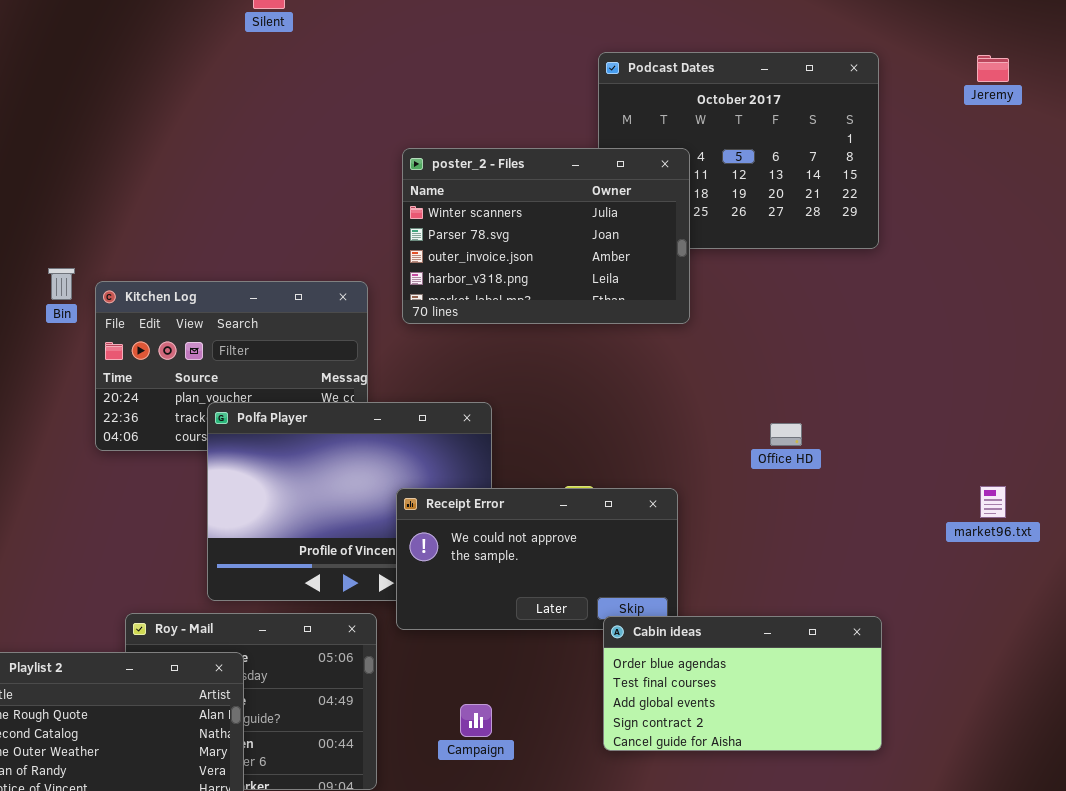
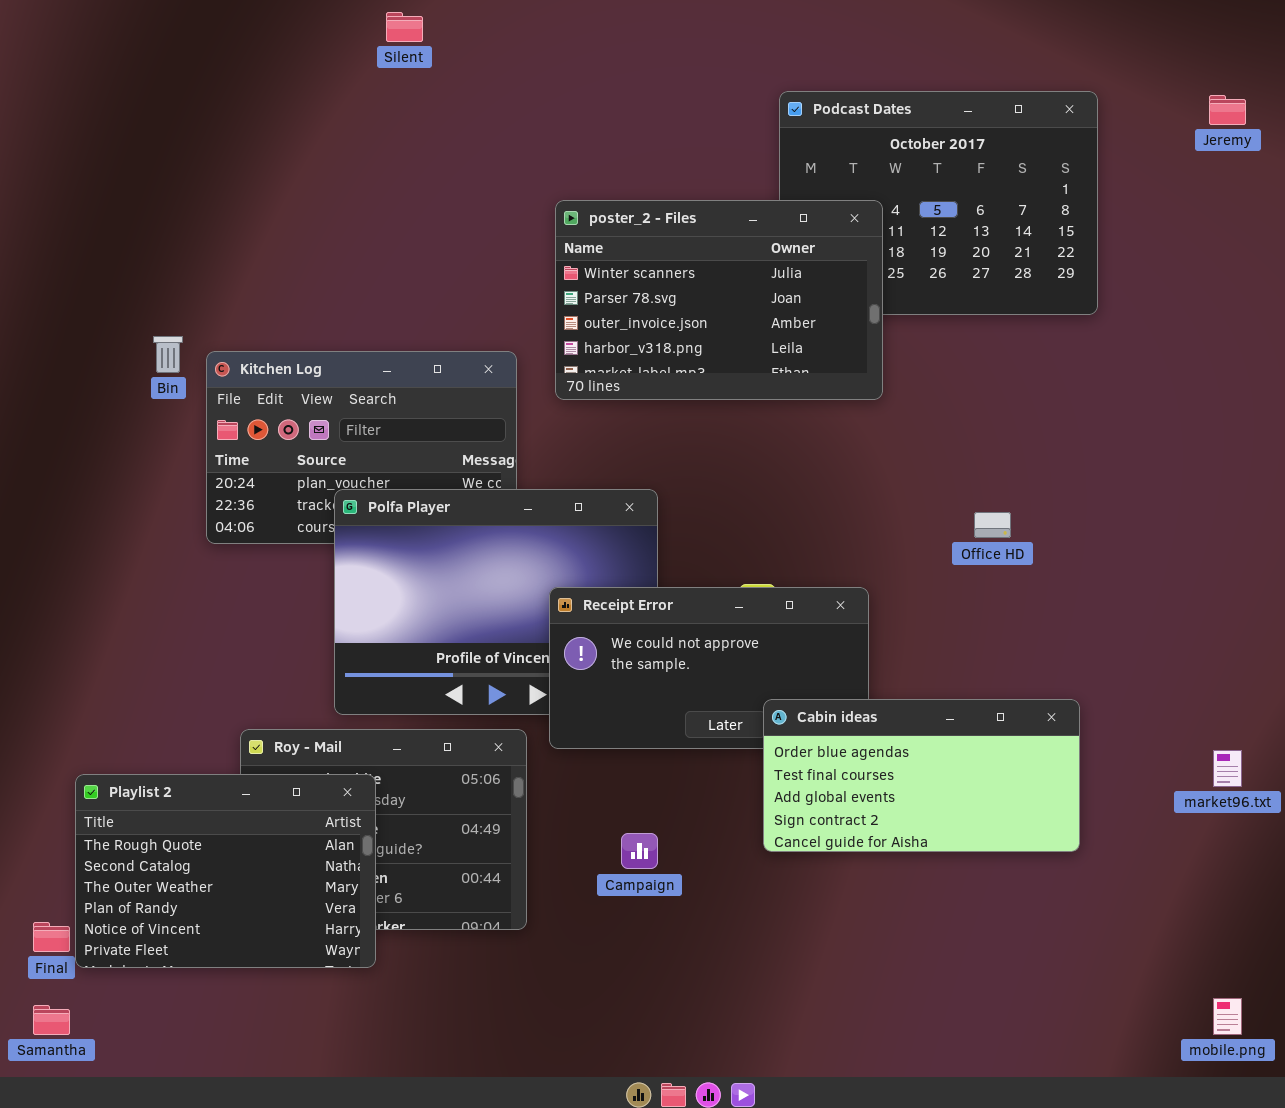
market96.txt: [980,486,1006,518] -> [1213,750,1242,787], moved
Cabin ideas: [603,616,882,751] -> [763,699,1080,852], moved

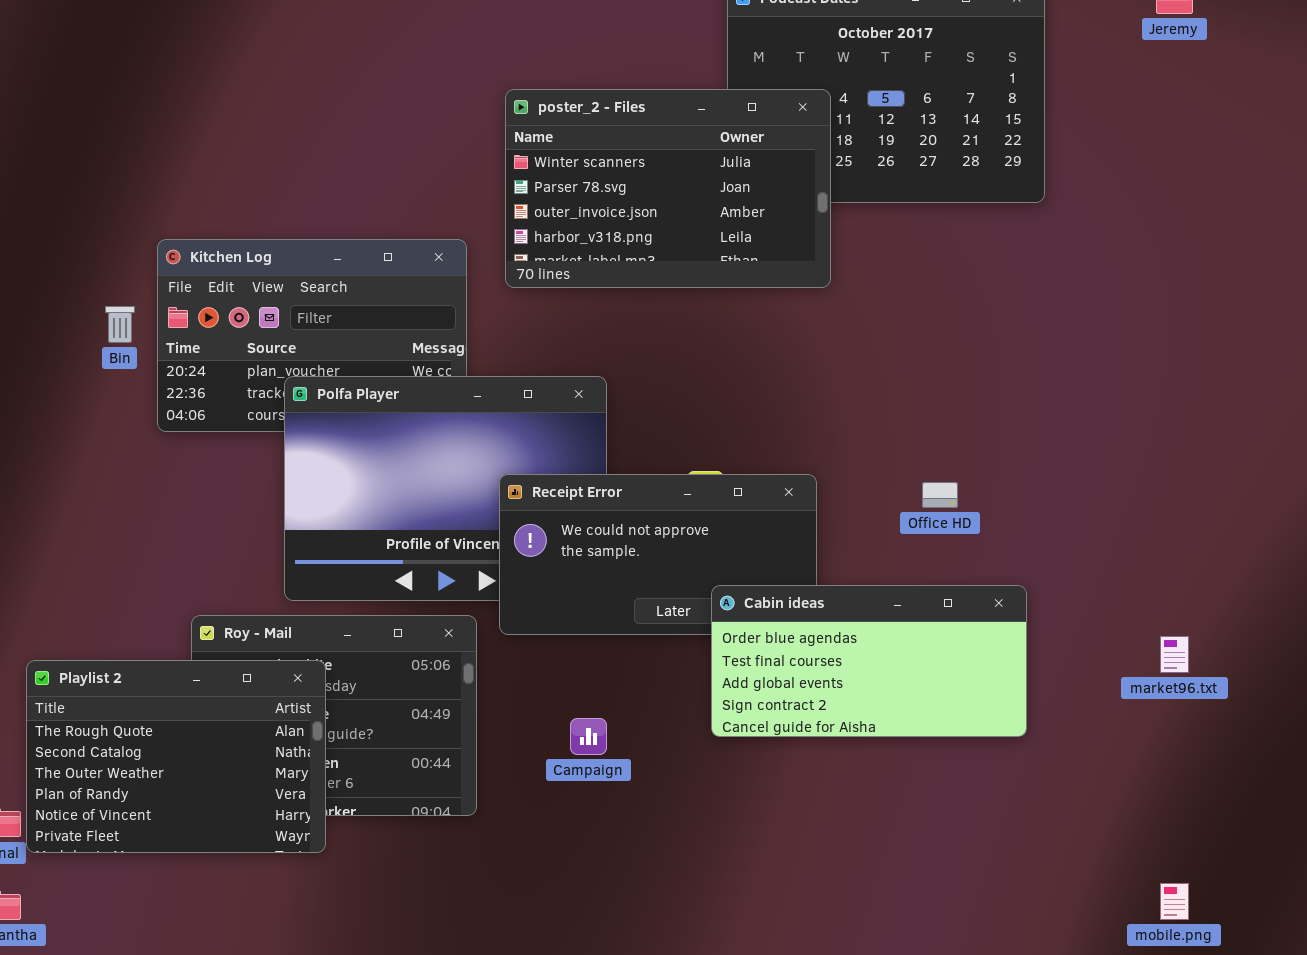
Bin: [153,336,183,373] -> [105,306,135,343], moved
Office HD: [974,512,1011,538] -> [922,482,958,508], moved

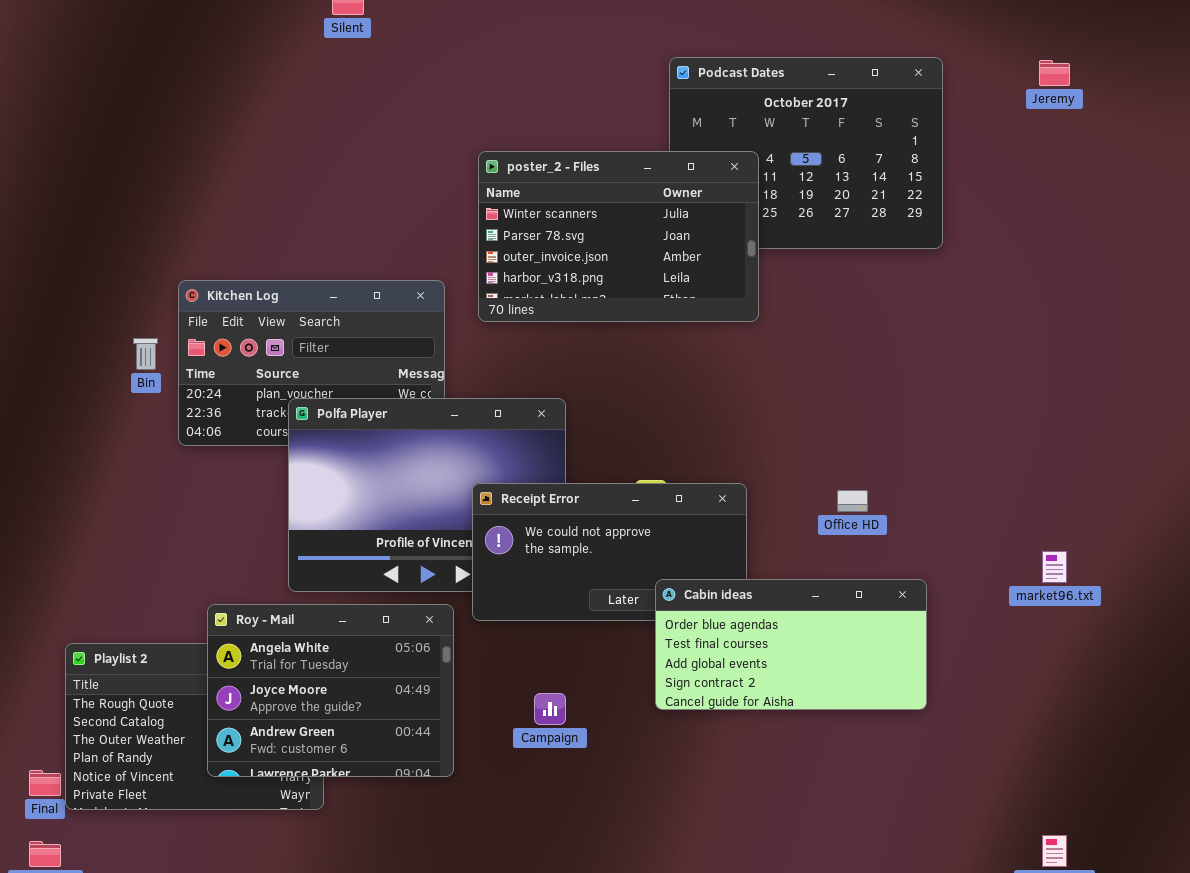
Roy - Mail: [191,615,477,816] -> [207,604,454,777], raised
market96.txt: [1160,636,1189,673] -> [1042,551,1067,583], moved

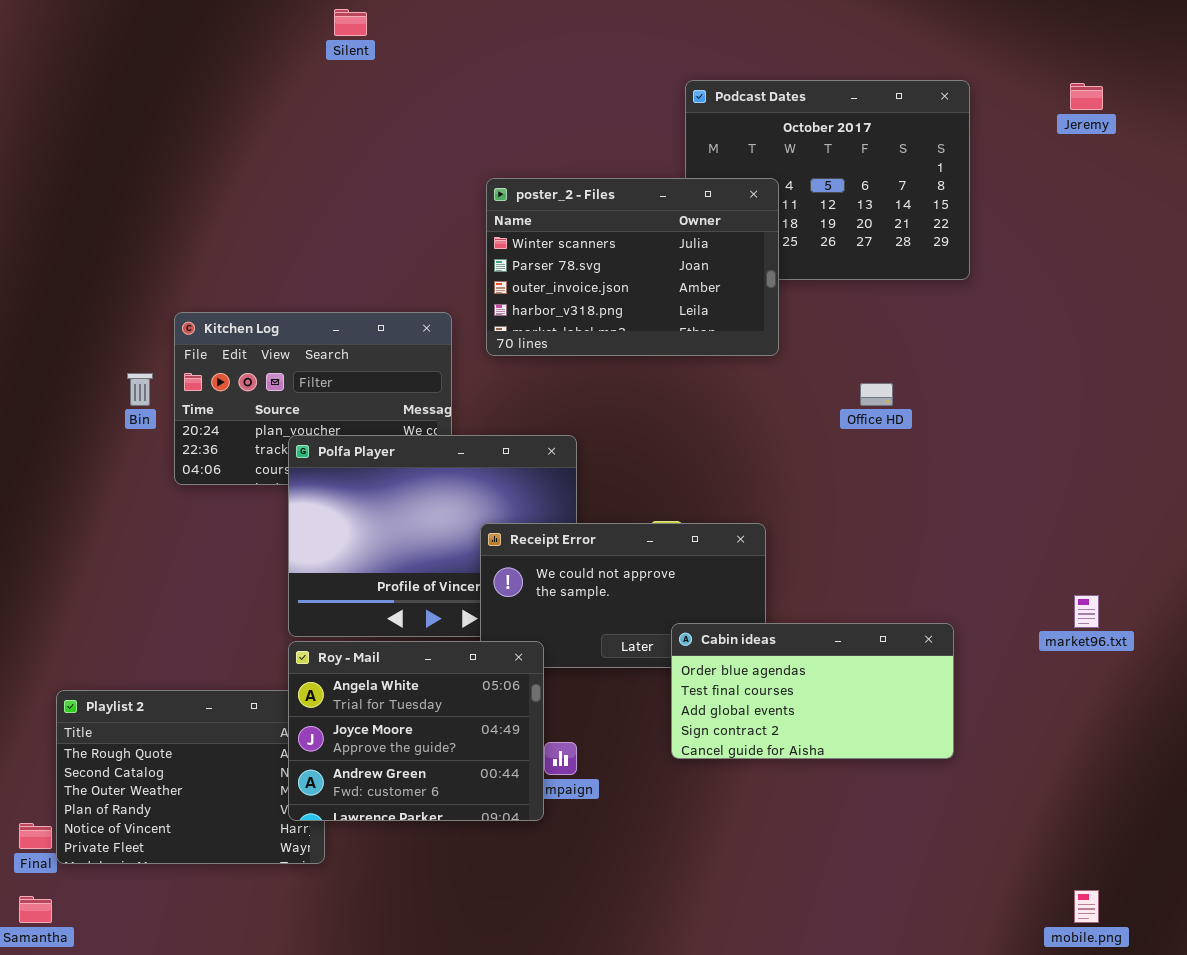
Office HD: [837,490,868,512] -> [860,383,893,406], moved
Roy - Mail: [207,604,454,777] -> [288,641,544,821], moved

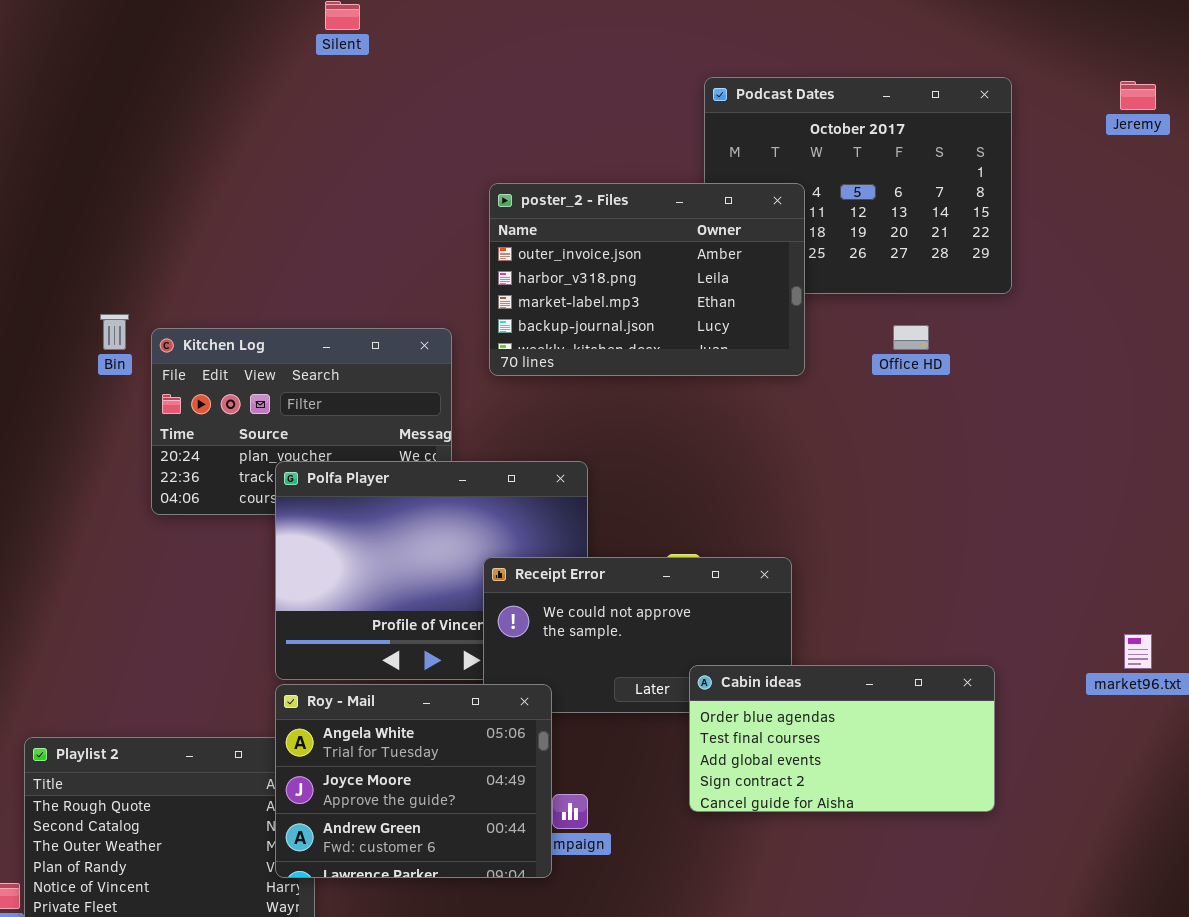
poster_2 - Files: [486,178,779,356] -> [489,183,805,376], scrolled down 2 rows
Bin: [127,373,153,406] -> [100,314,129,350], moved
Office HD: [860,383,893,406] -> [893,325,929,350], moved

